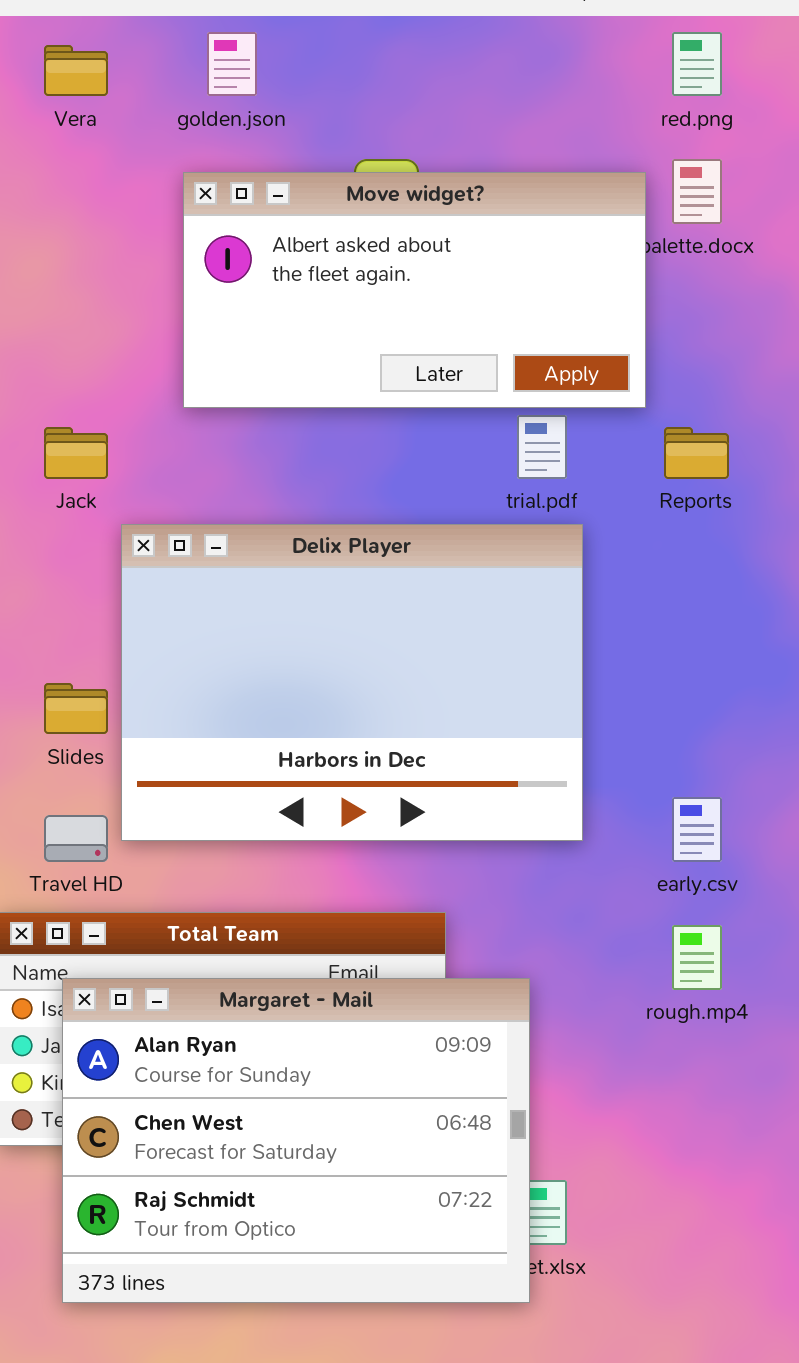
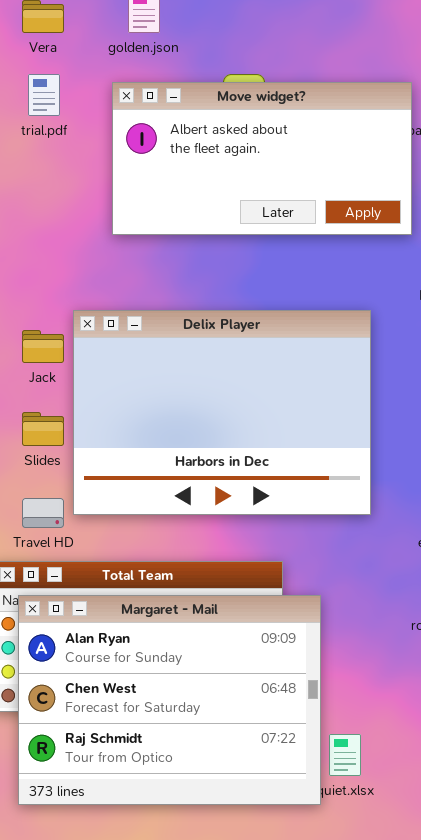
trial.pdf: [517,415,567,479] -> [28,74,60,116], moved
Jack: [44,427,108,479] -> [22,330,64,363], moved
Margaret - Mail: [62,978,530,1303] -> [18,595,321,805], moved

